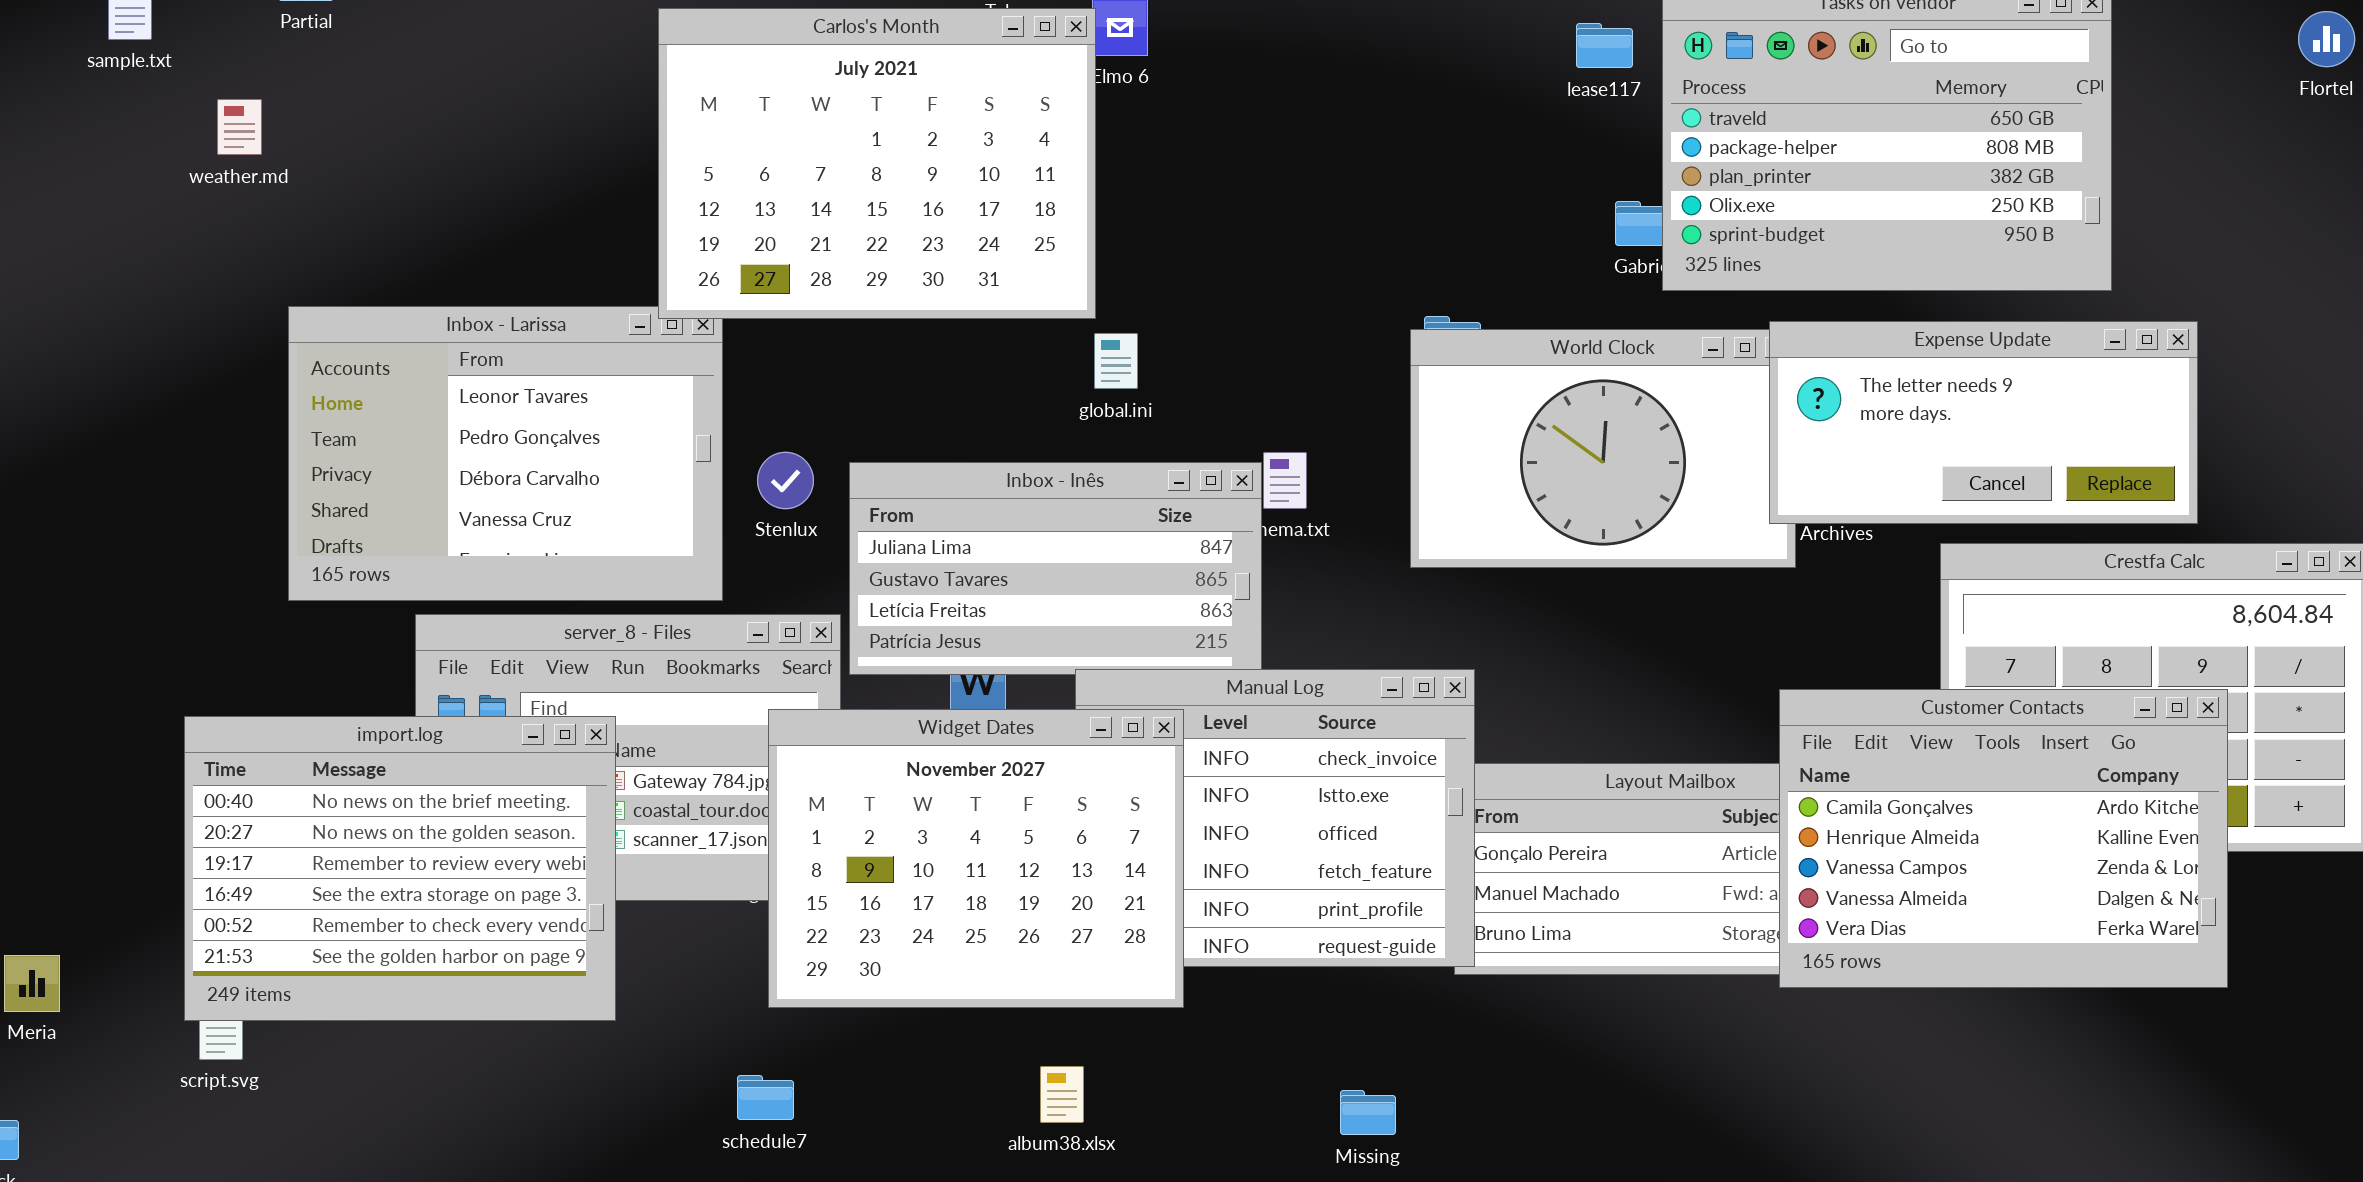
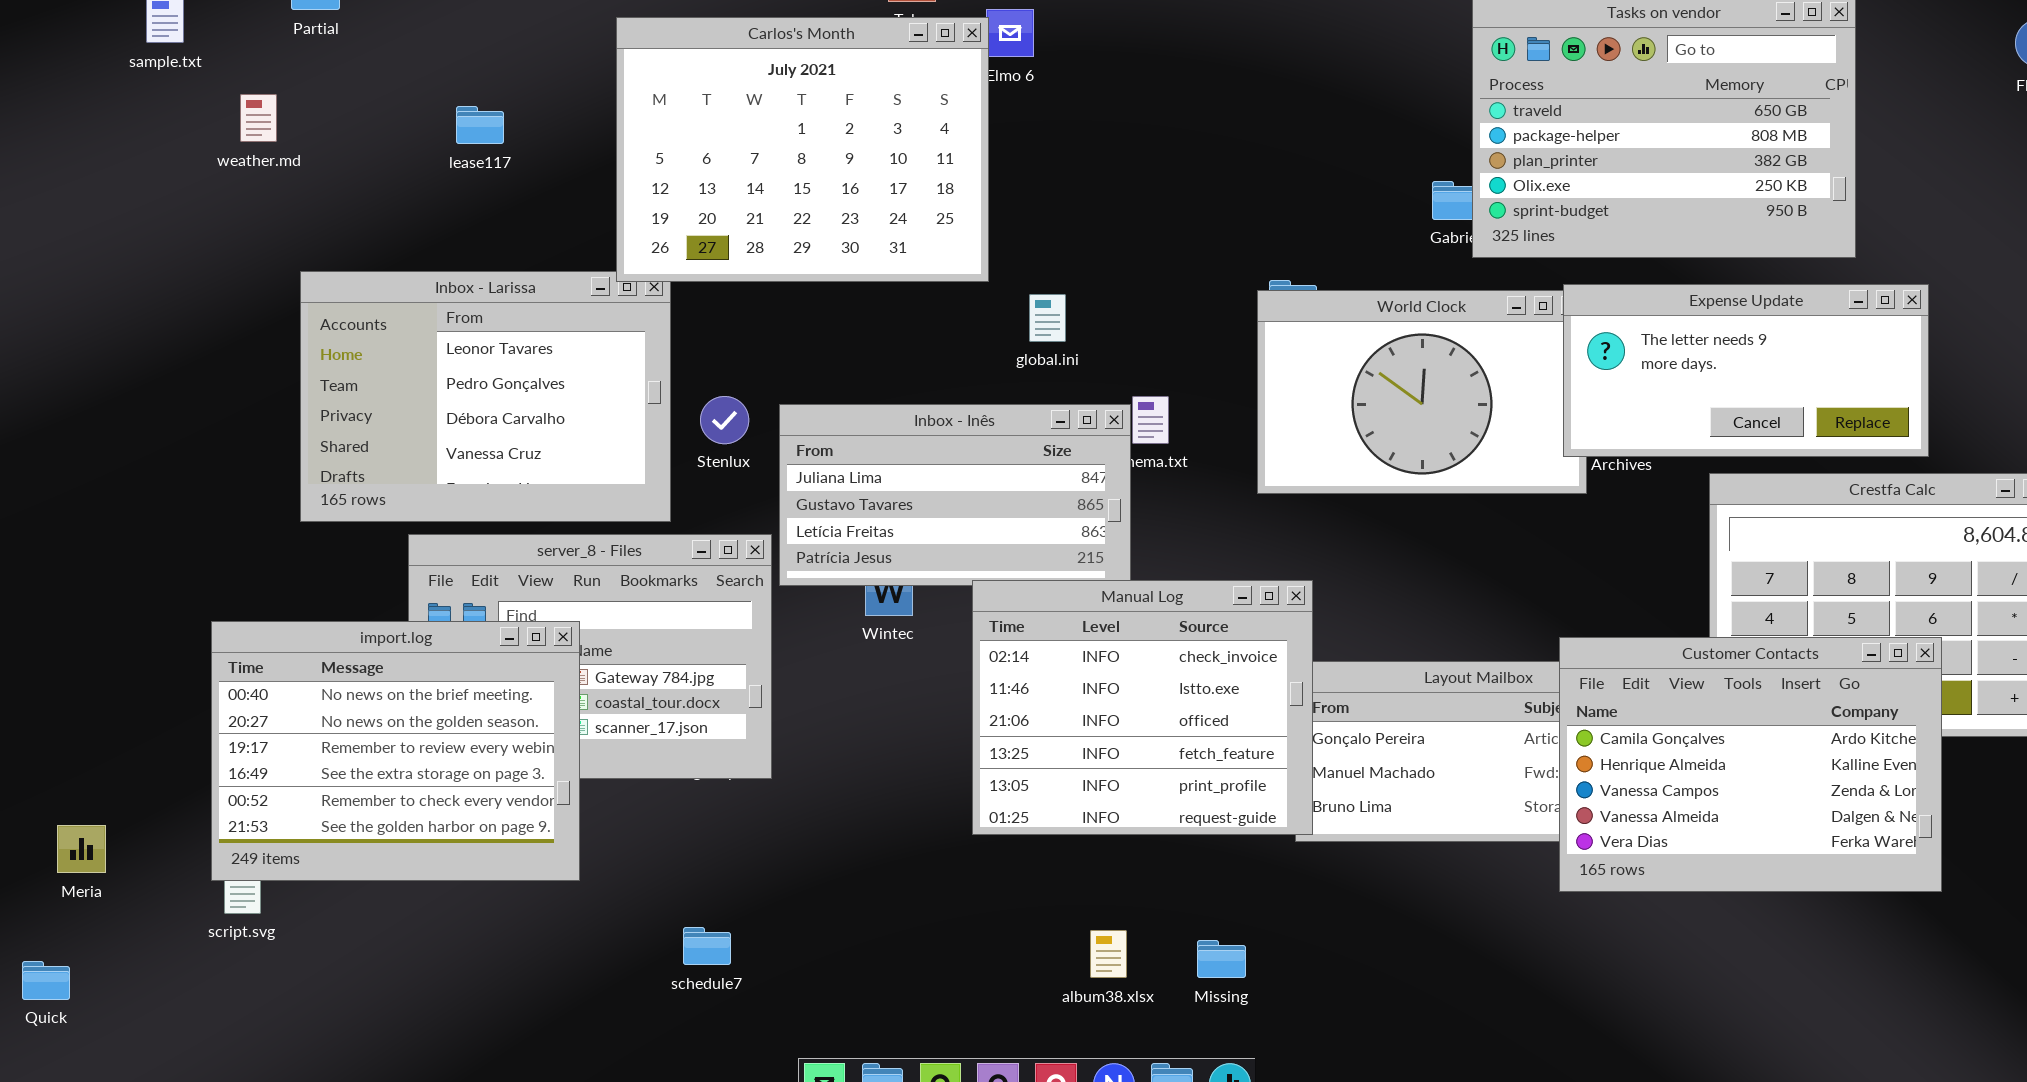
lease117: [1576,23,1633,68] -> [456,106,504,144], moved
global.ini: [1094,333,1138,389] -> [1029,294,1066,342], moved
Customer Contacts: [1779,689,2228,988] -> [1559,637,1942,892], moved
Widget Dates: [768,709,1184,1008] -> none, closed
album38.xlsx: [1040,1066,1084,1123] -> [1090,930,1127,978], moved

